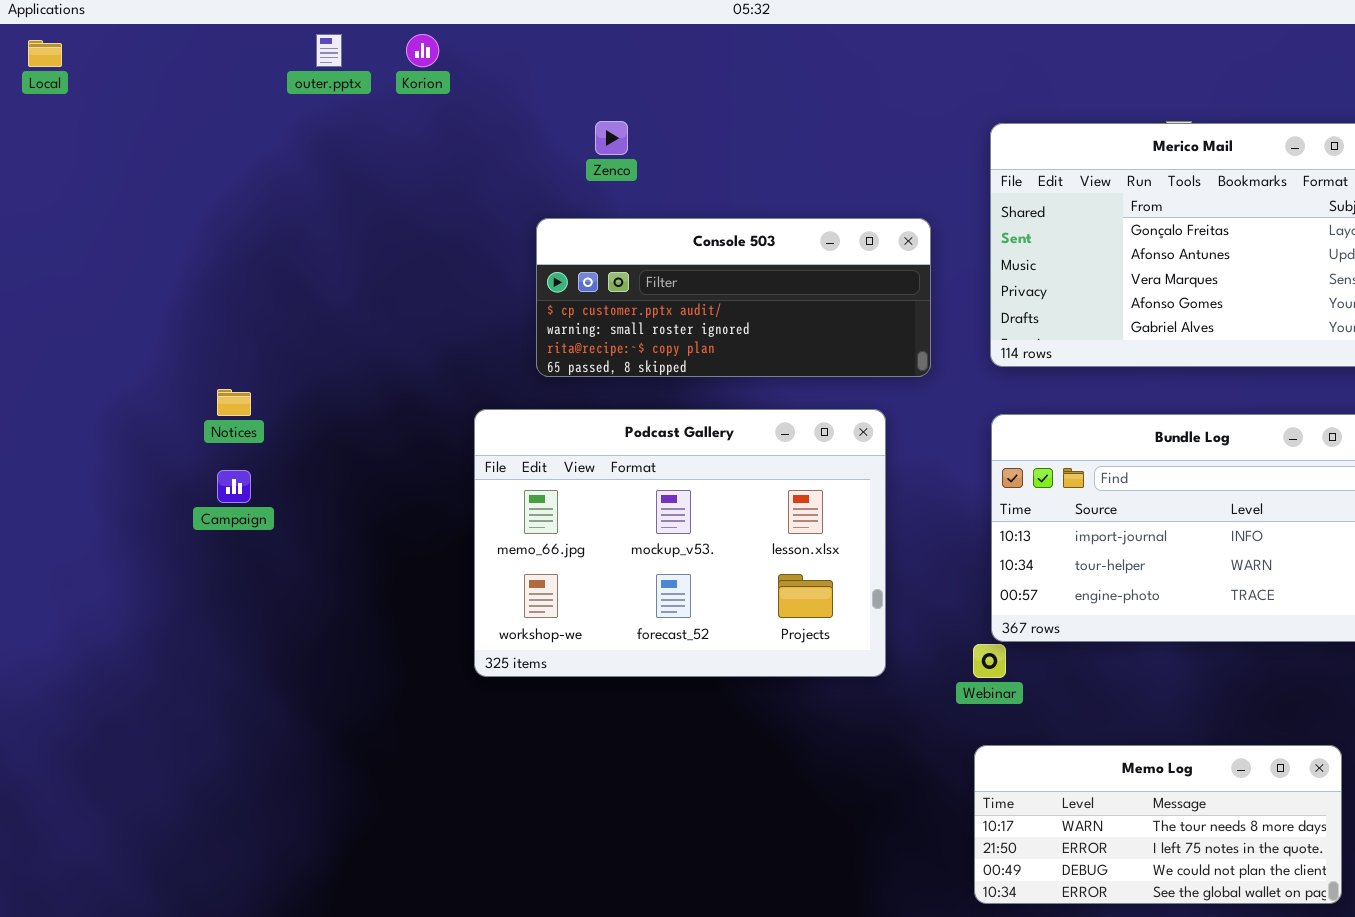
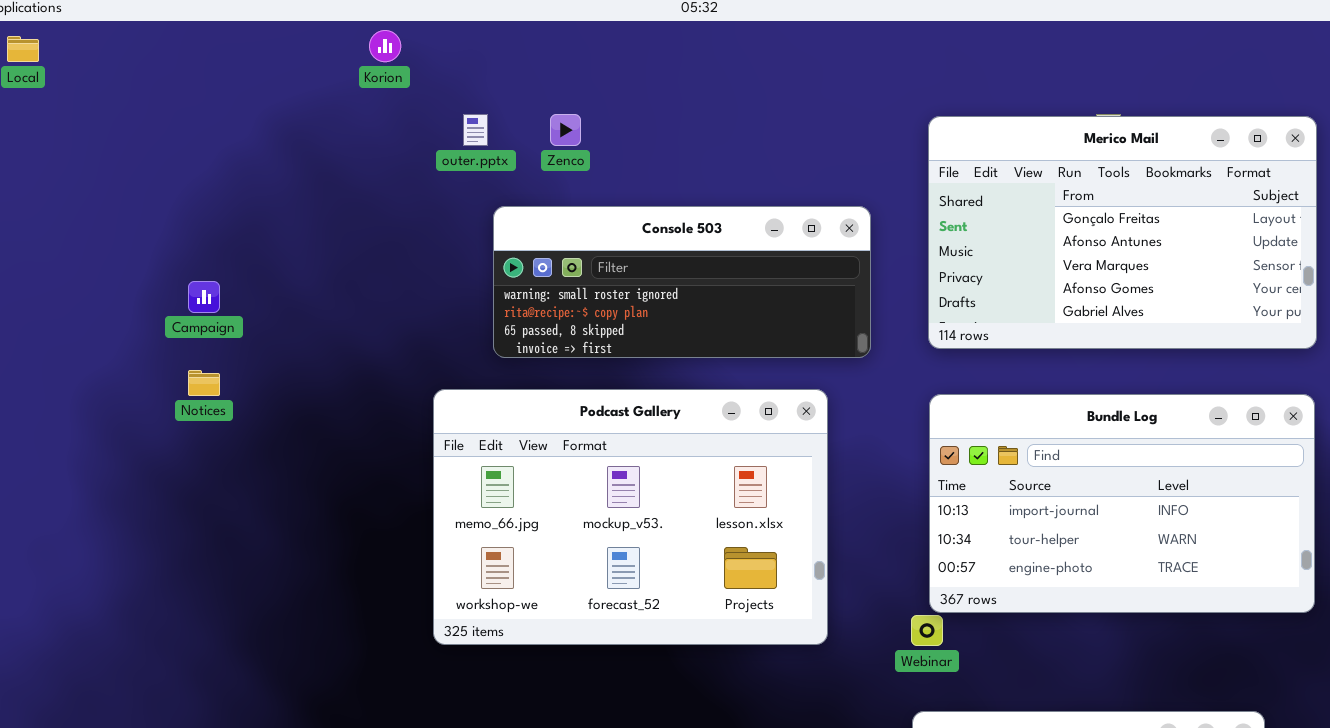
outer.pptx: [316,34,342,67] -> [463,114,488,146], moved
Console 503: [536,218,931,377] -> [493,206,871,358], scrolled down 1 row
Campaign: [217,470,251,503] -> [188,281,220,313], moved

